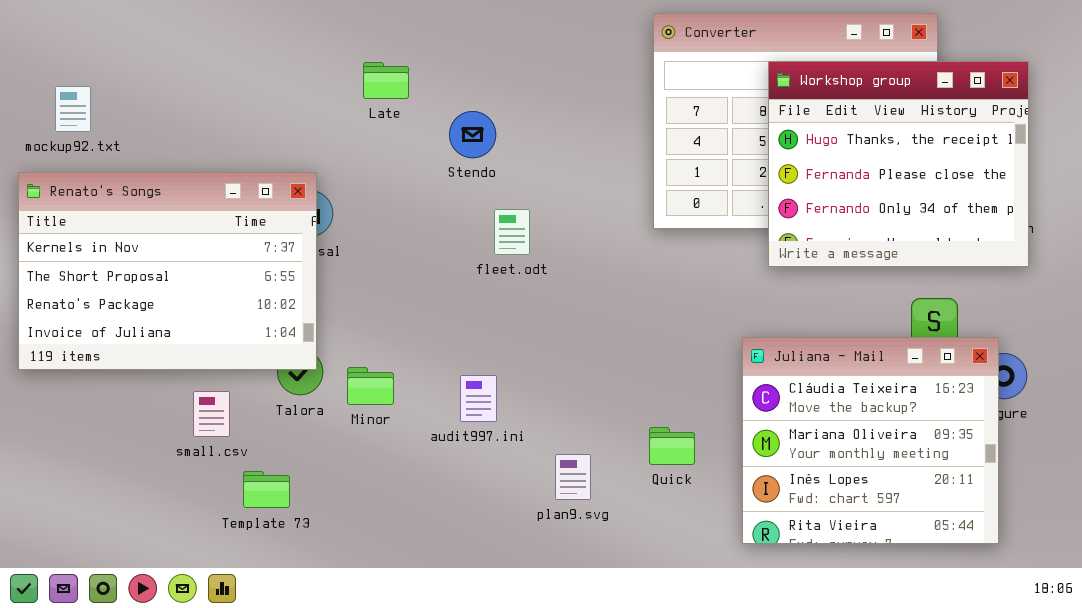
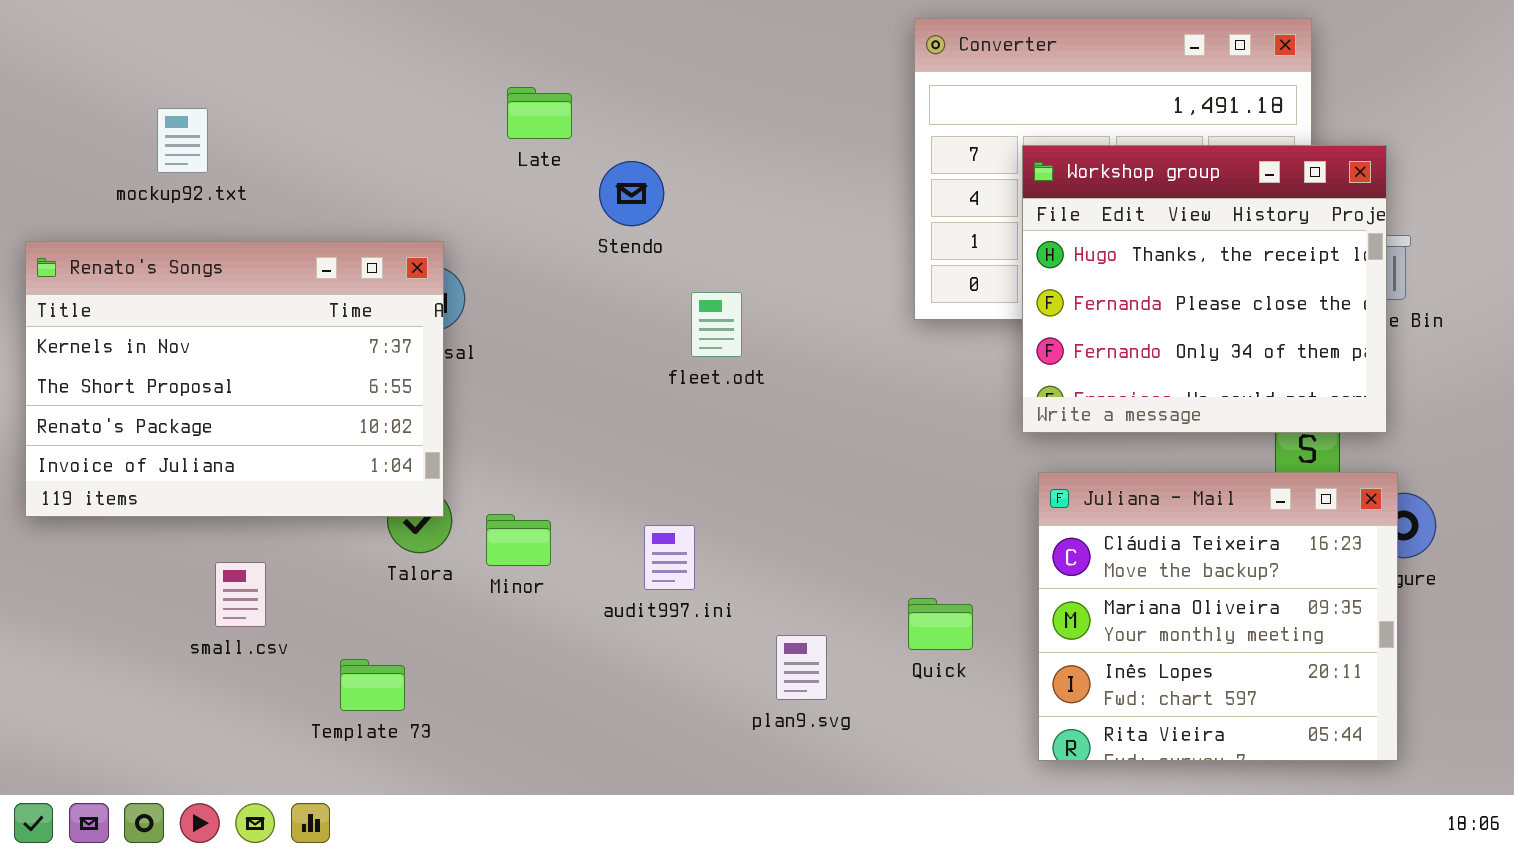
Workshop group: [768,61,1029,267] -> [1022,145,1387,433], moved
mockup92.txt: [55,86,91,132] -> [157,108,208,173], moved
Stendo: [449,111,496,158] -> [599,161,664,226], moved
small.csv: [193,391,230,437] -> [215,562,266,627], moved

